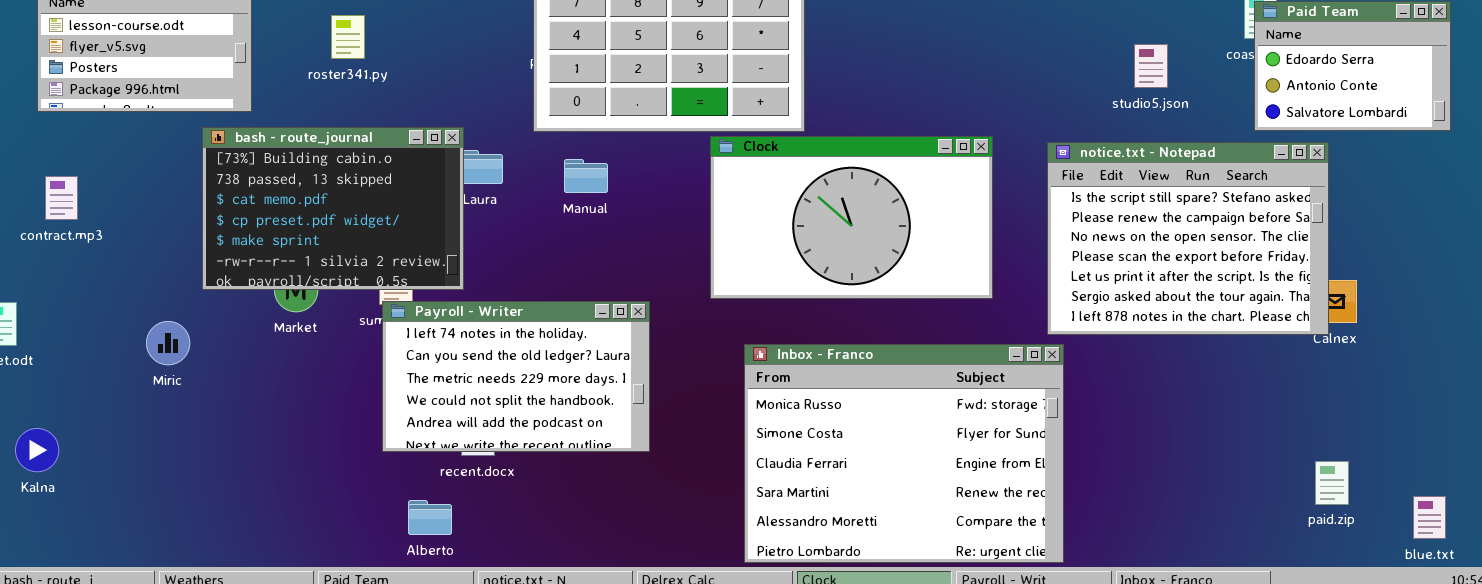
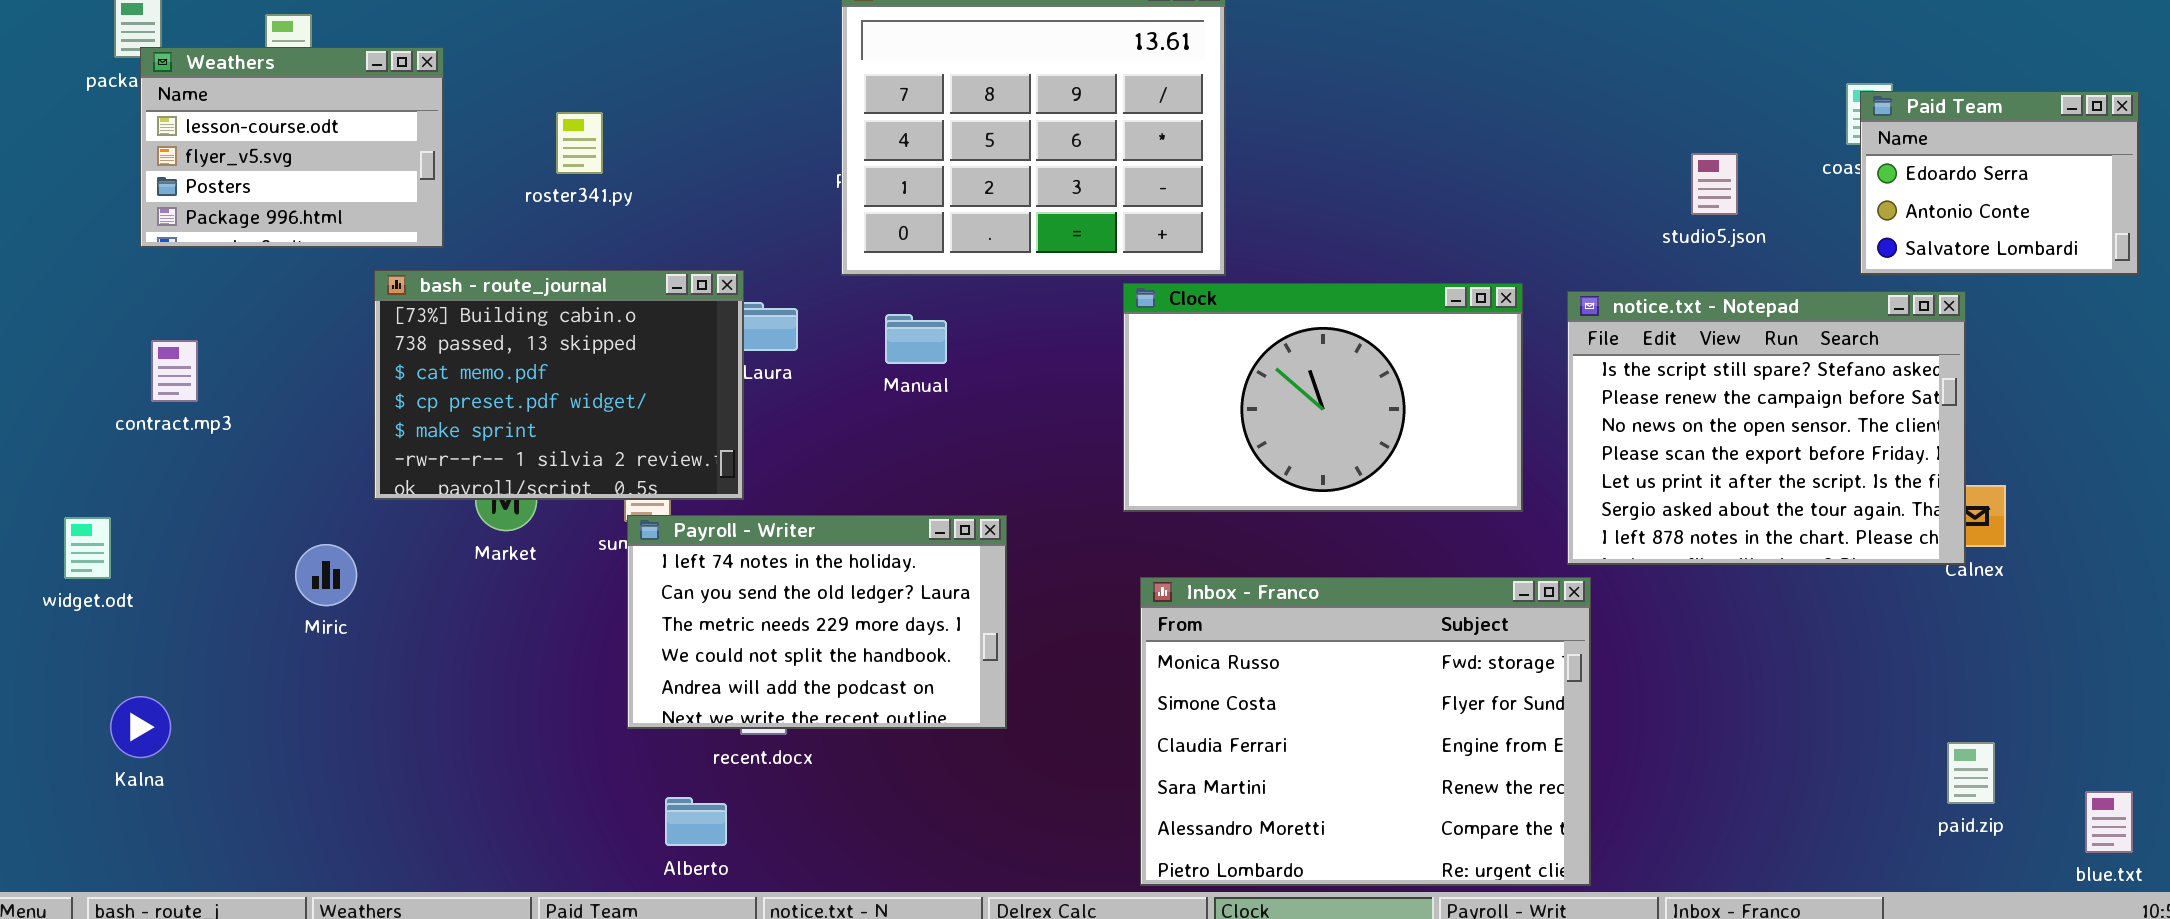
Clock: [710,136,993,299] -> [1123,283,1523,512], moved

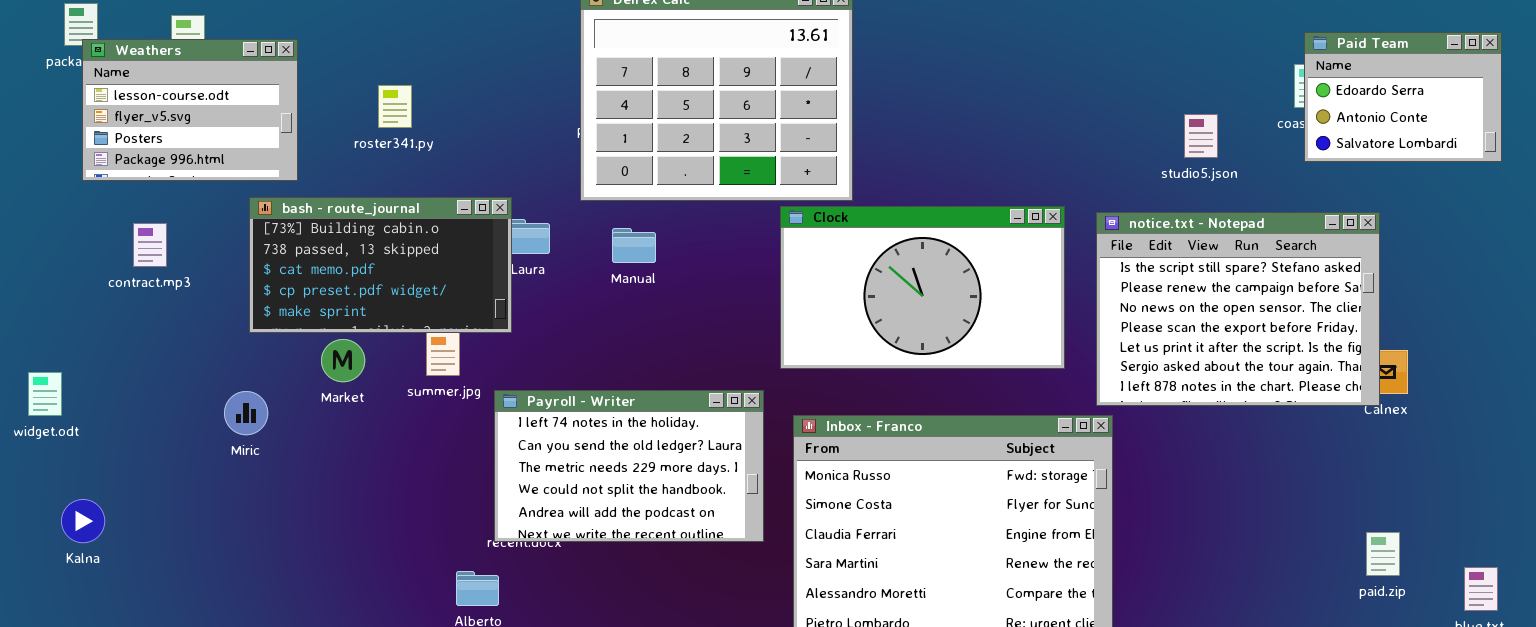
Paid Team: [1860,91,2139,275] -> [1304,32,1502,162], moved
bash - route_journal: [374,270,744,500] -> [249,197,512,333], resized
contract.mp3: [151,340,198,402] -> [133,223,167,267], moved
Payroll - Writer: [627,515,1007,729] -> [494,390,764,542], moved
Miric: [295,544,357,606] -> [224,391,268,435], moved

